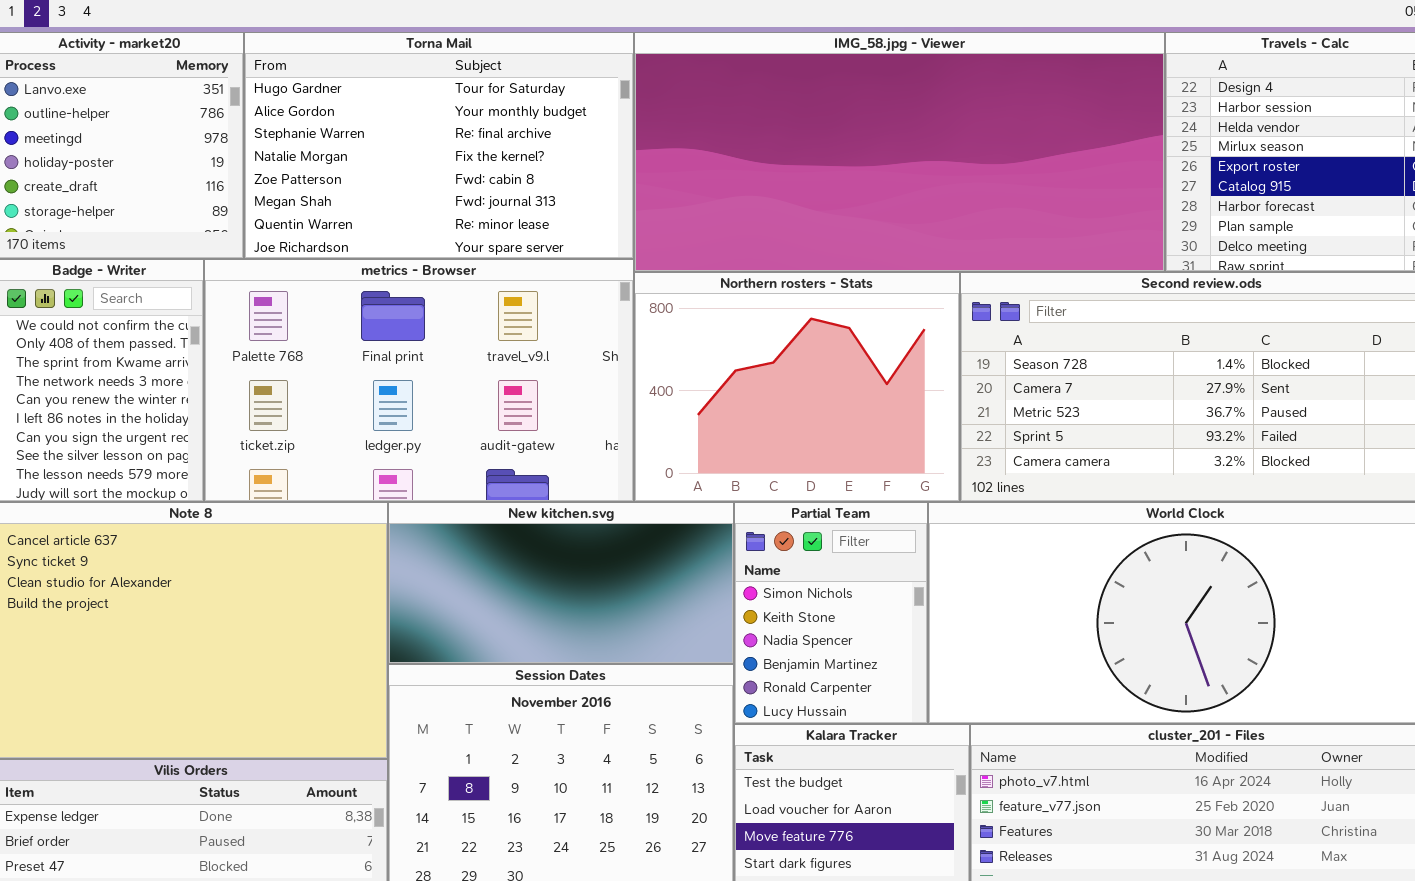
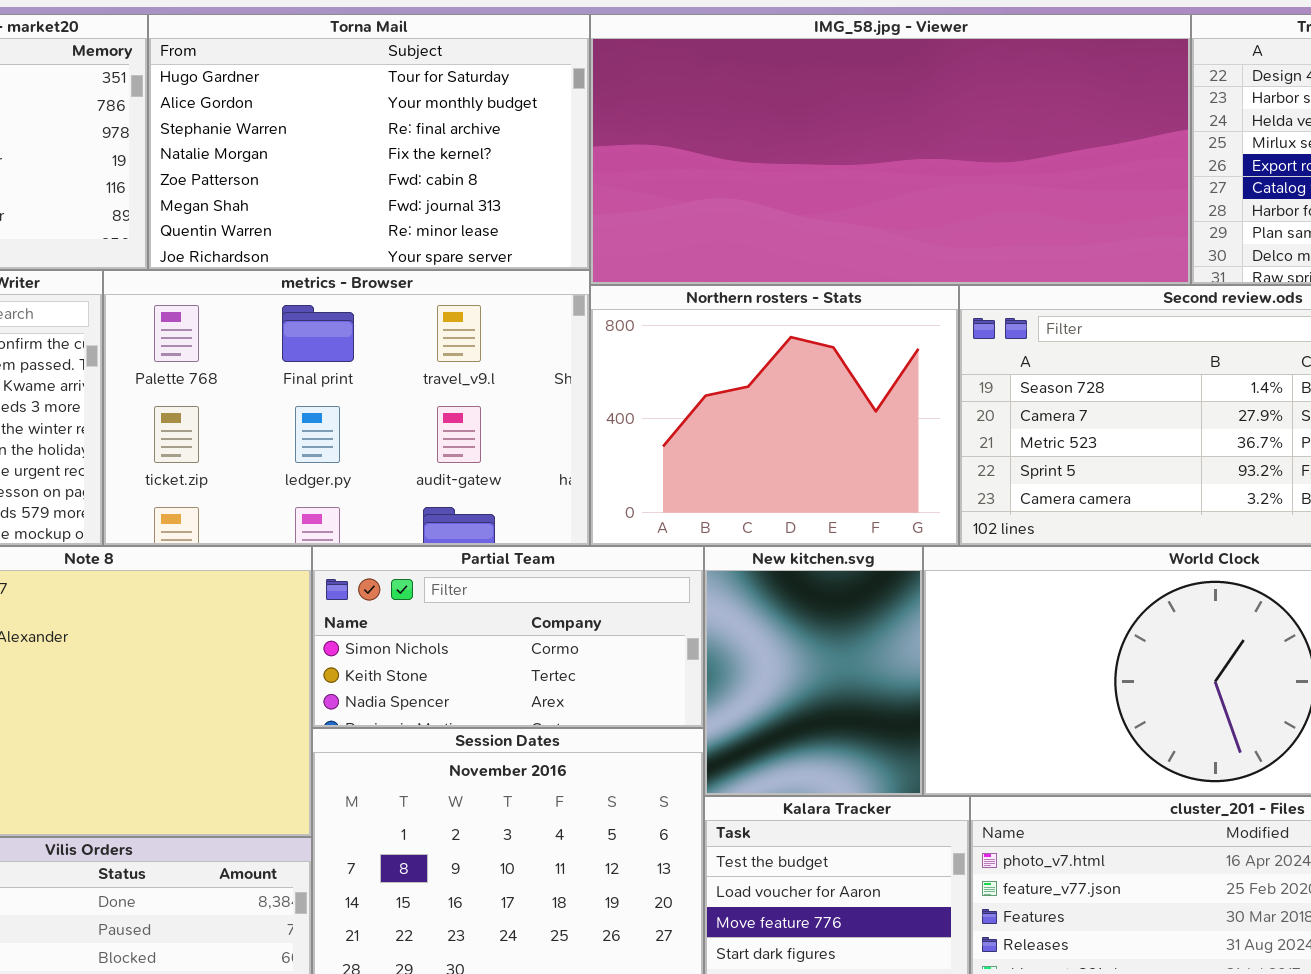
New kitchen.svg: [388,502,734,664] -> [704,546,923,796], moved, resized
Partial Team: [734,502,928,724] -> [312,546,704,728], moved, resized

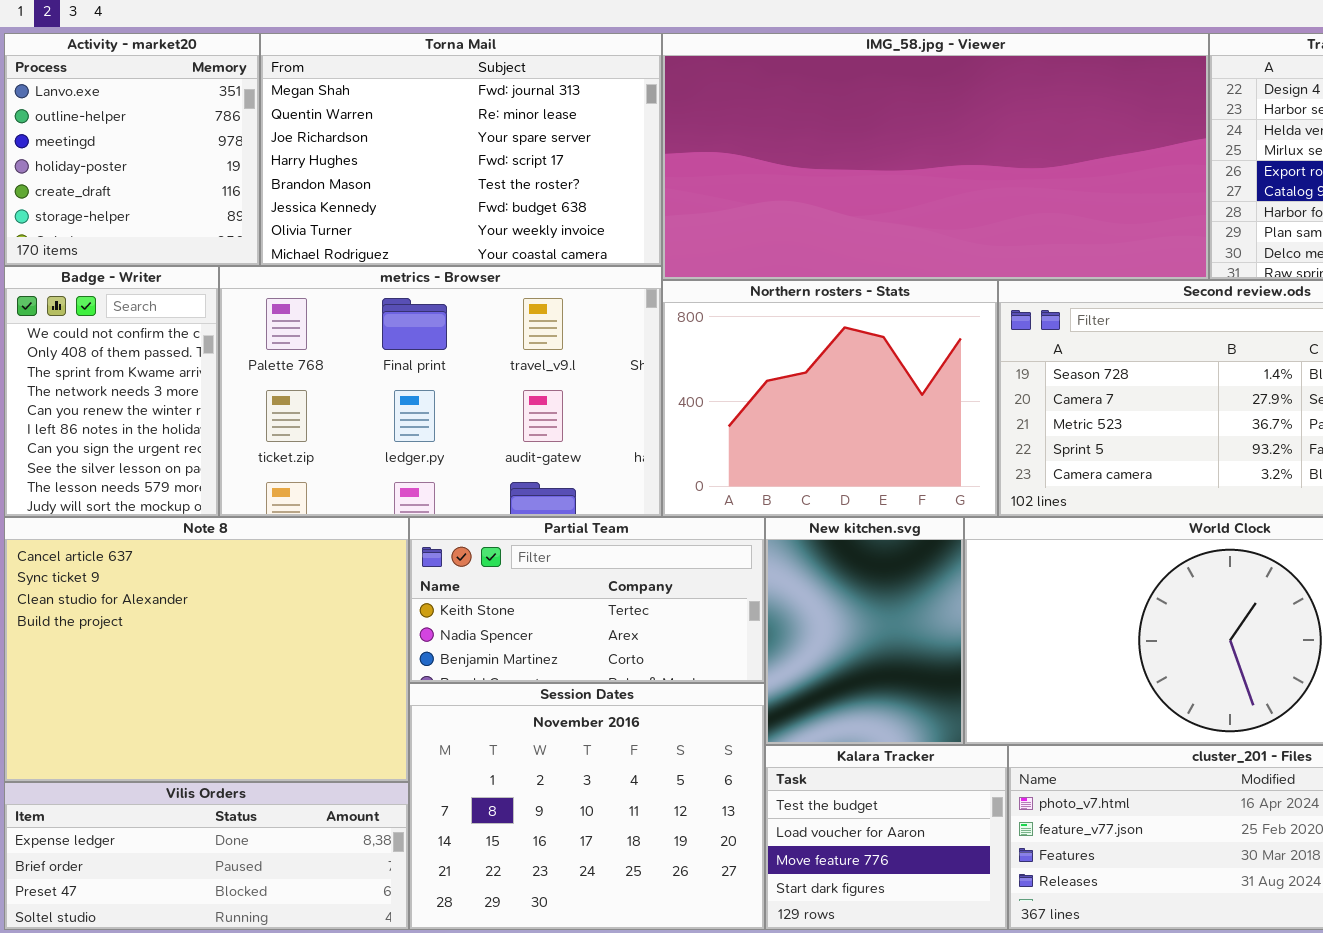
Torna Mail: [148,14,590,270] -> [260,33,662,266], scrolled down 5 rows
Partial Team: [312,546,704,728] -> [409,517,765,683], scrolled down 1 row

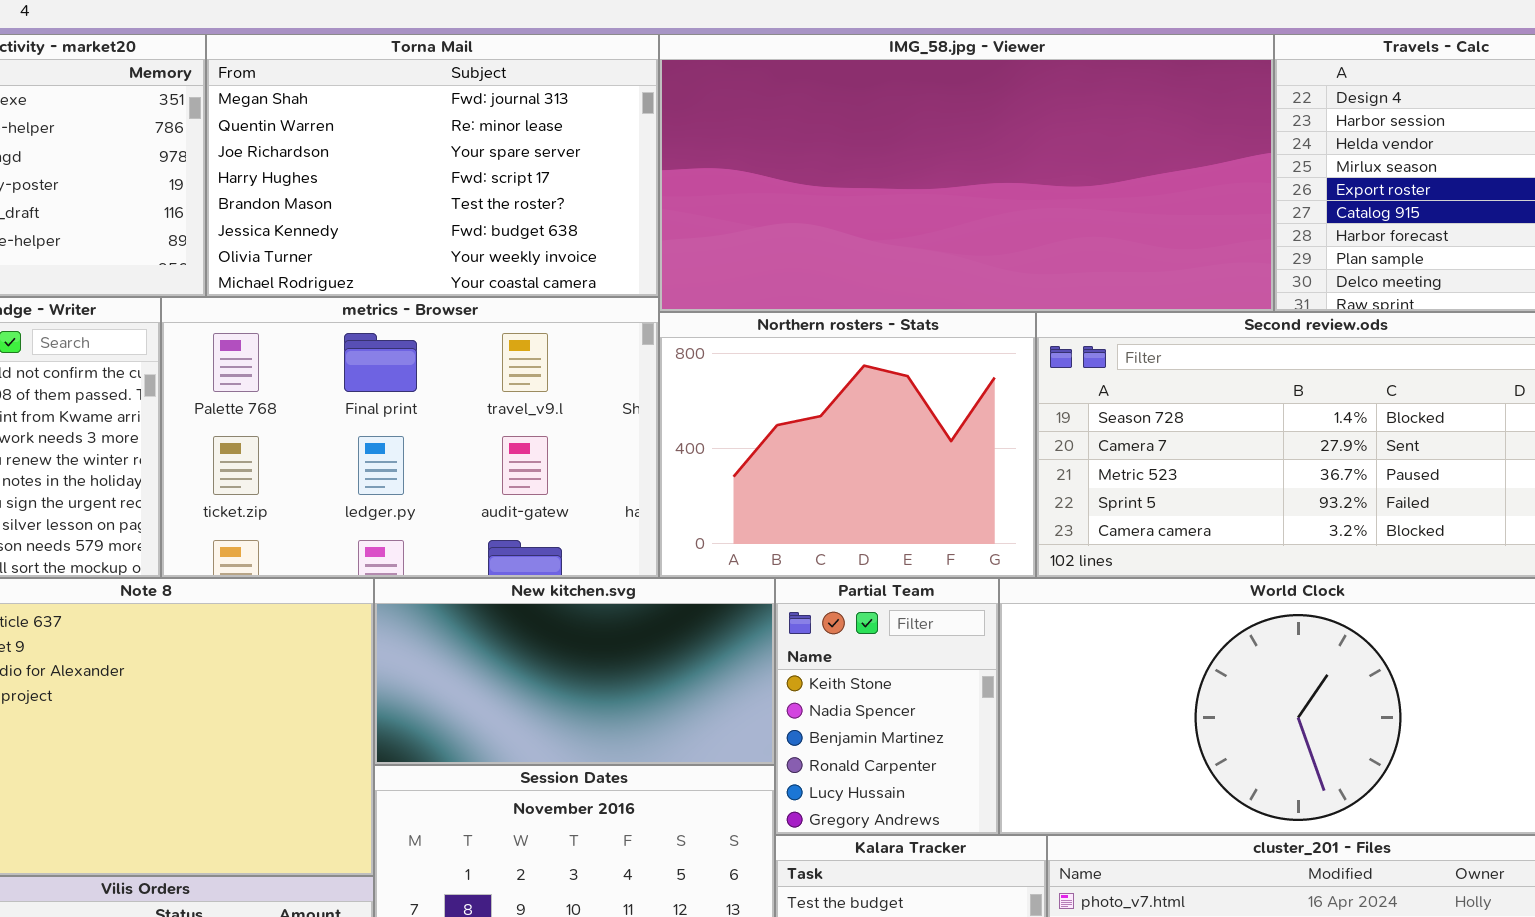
Partial Team: [409,517,765,683] -> [775,578,999,835], moved, resized
New kitchen.svg: [765,517,964,745] -> [374,578,775,765], moved, resized

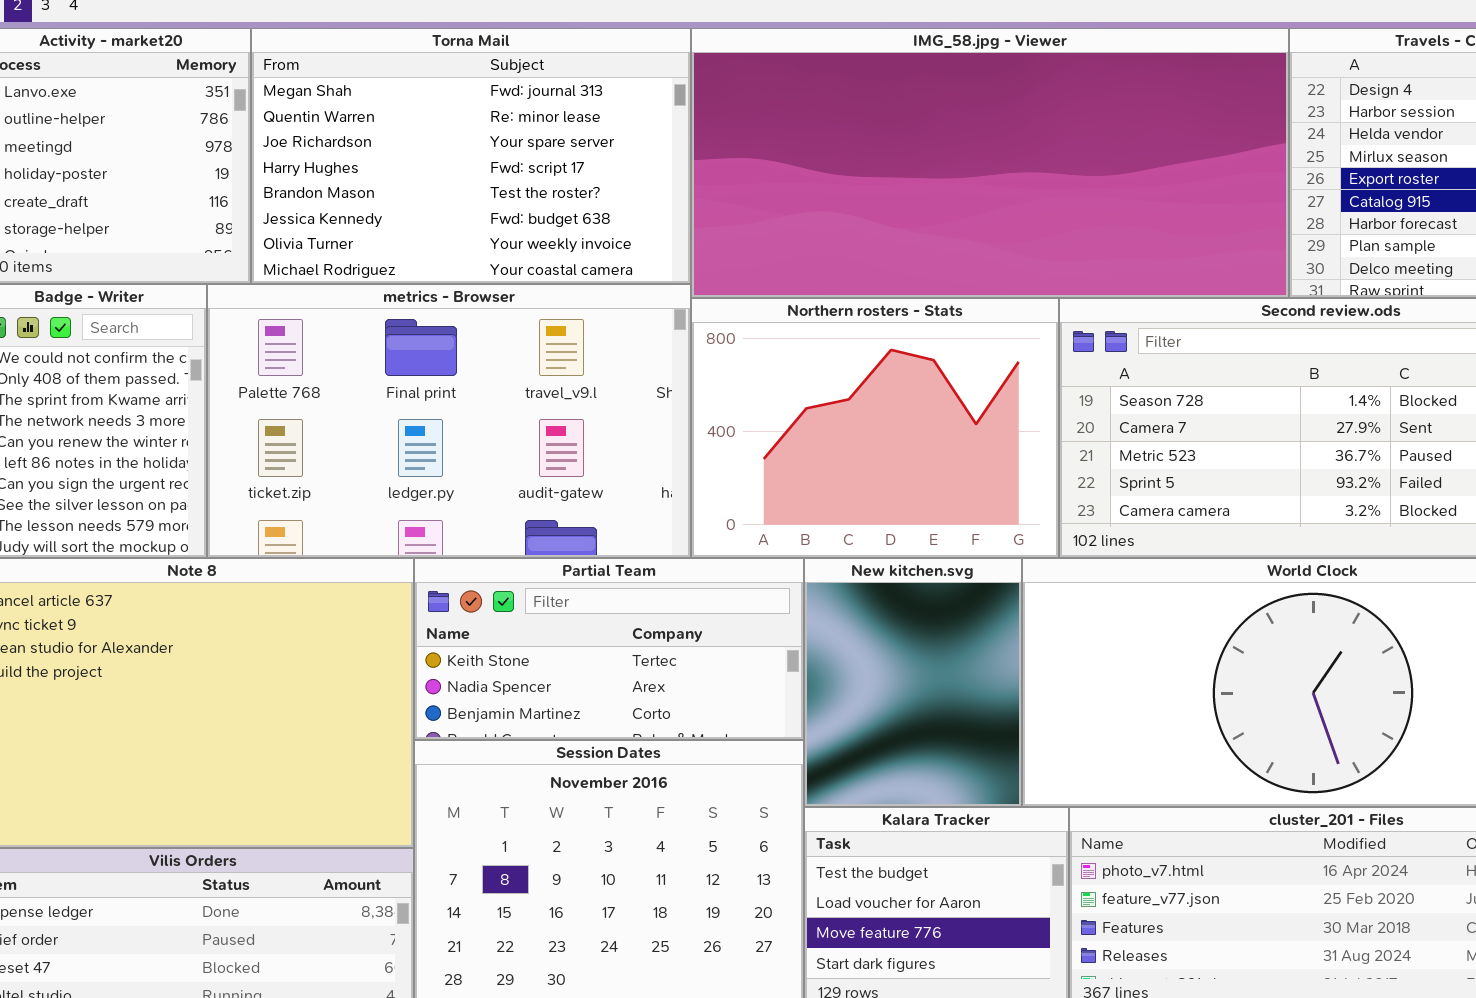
New kitchen.svg: [374,578,775,765] -> [804,558,1022,807], moved, resized
Partial Team: [775,578,999,835] -> [414,558,804,740], moved, resized

